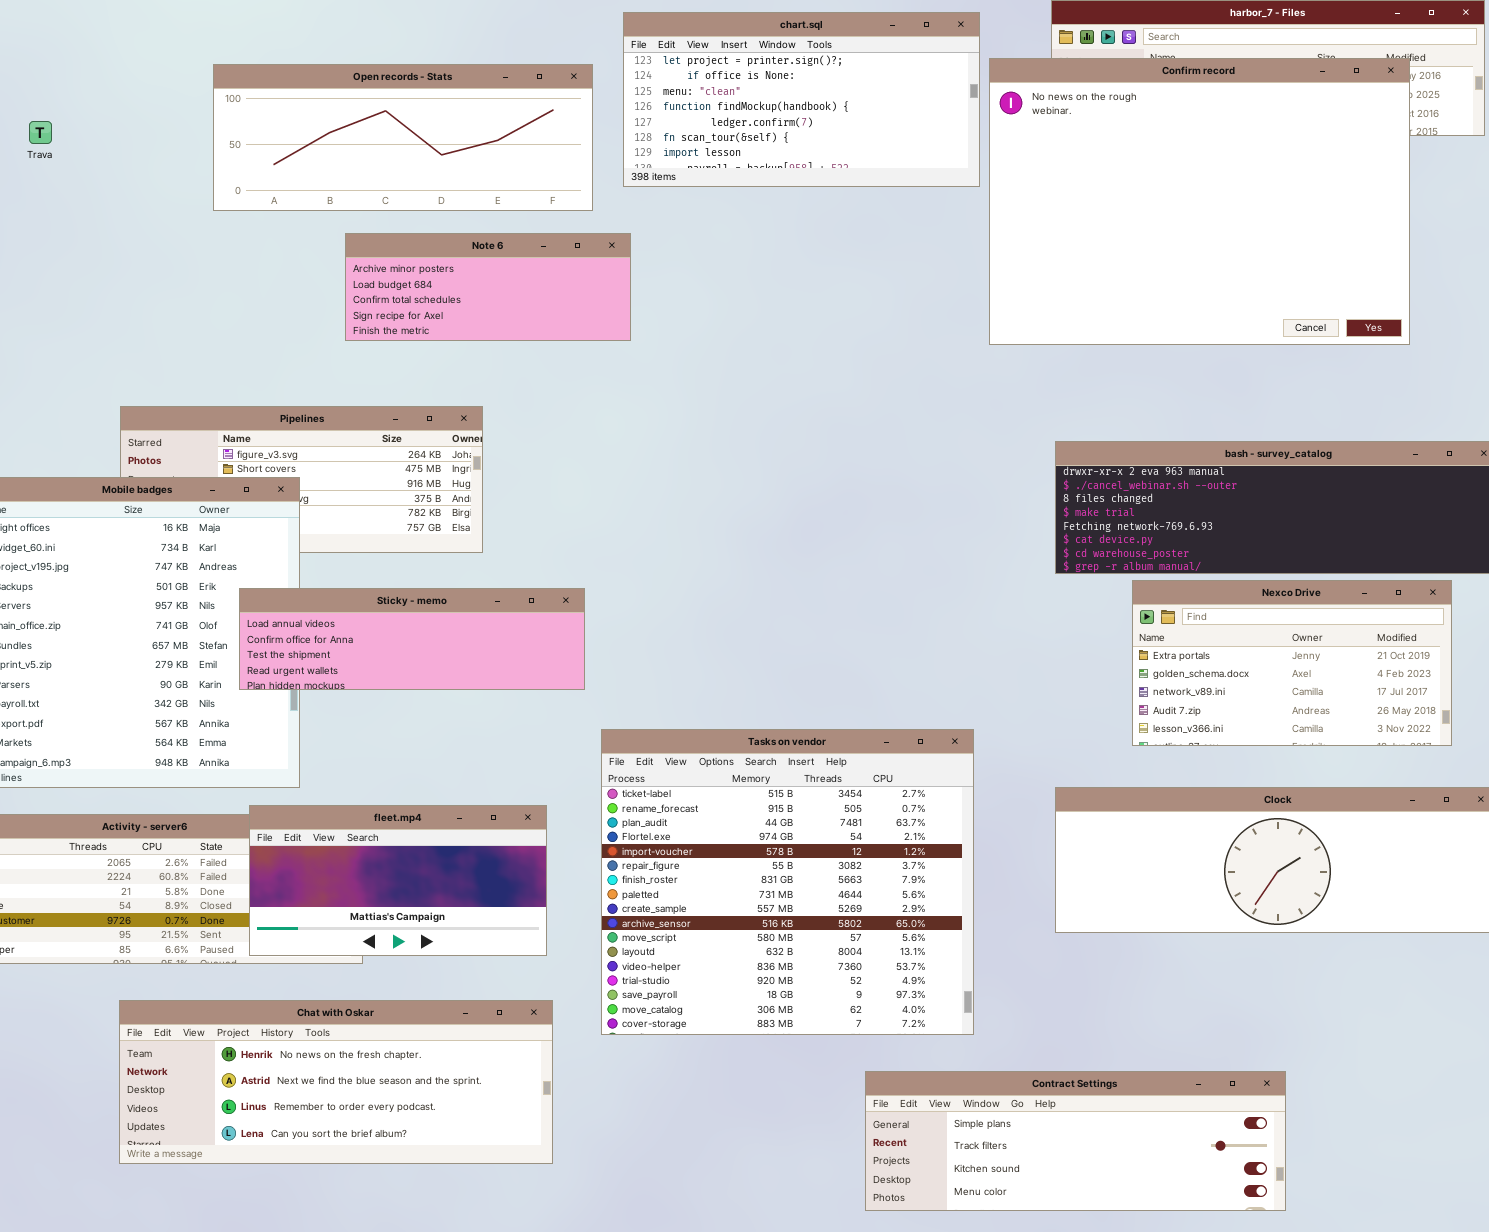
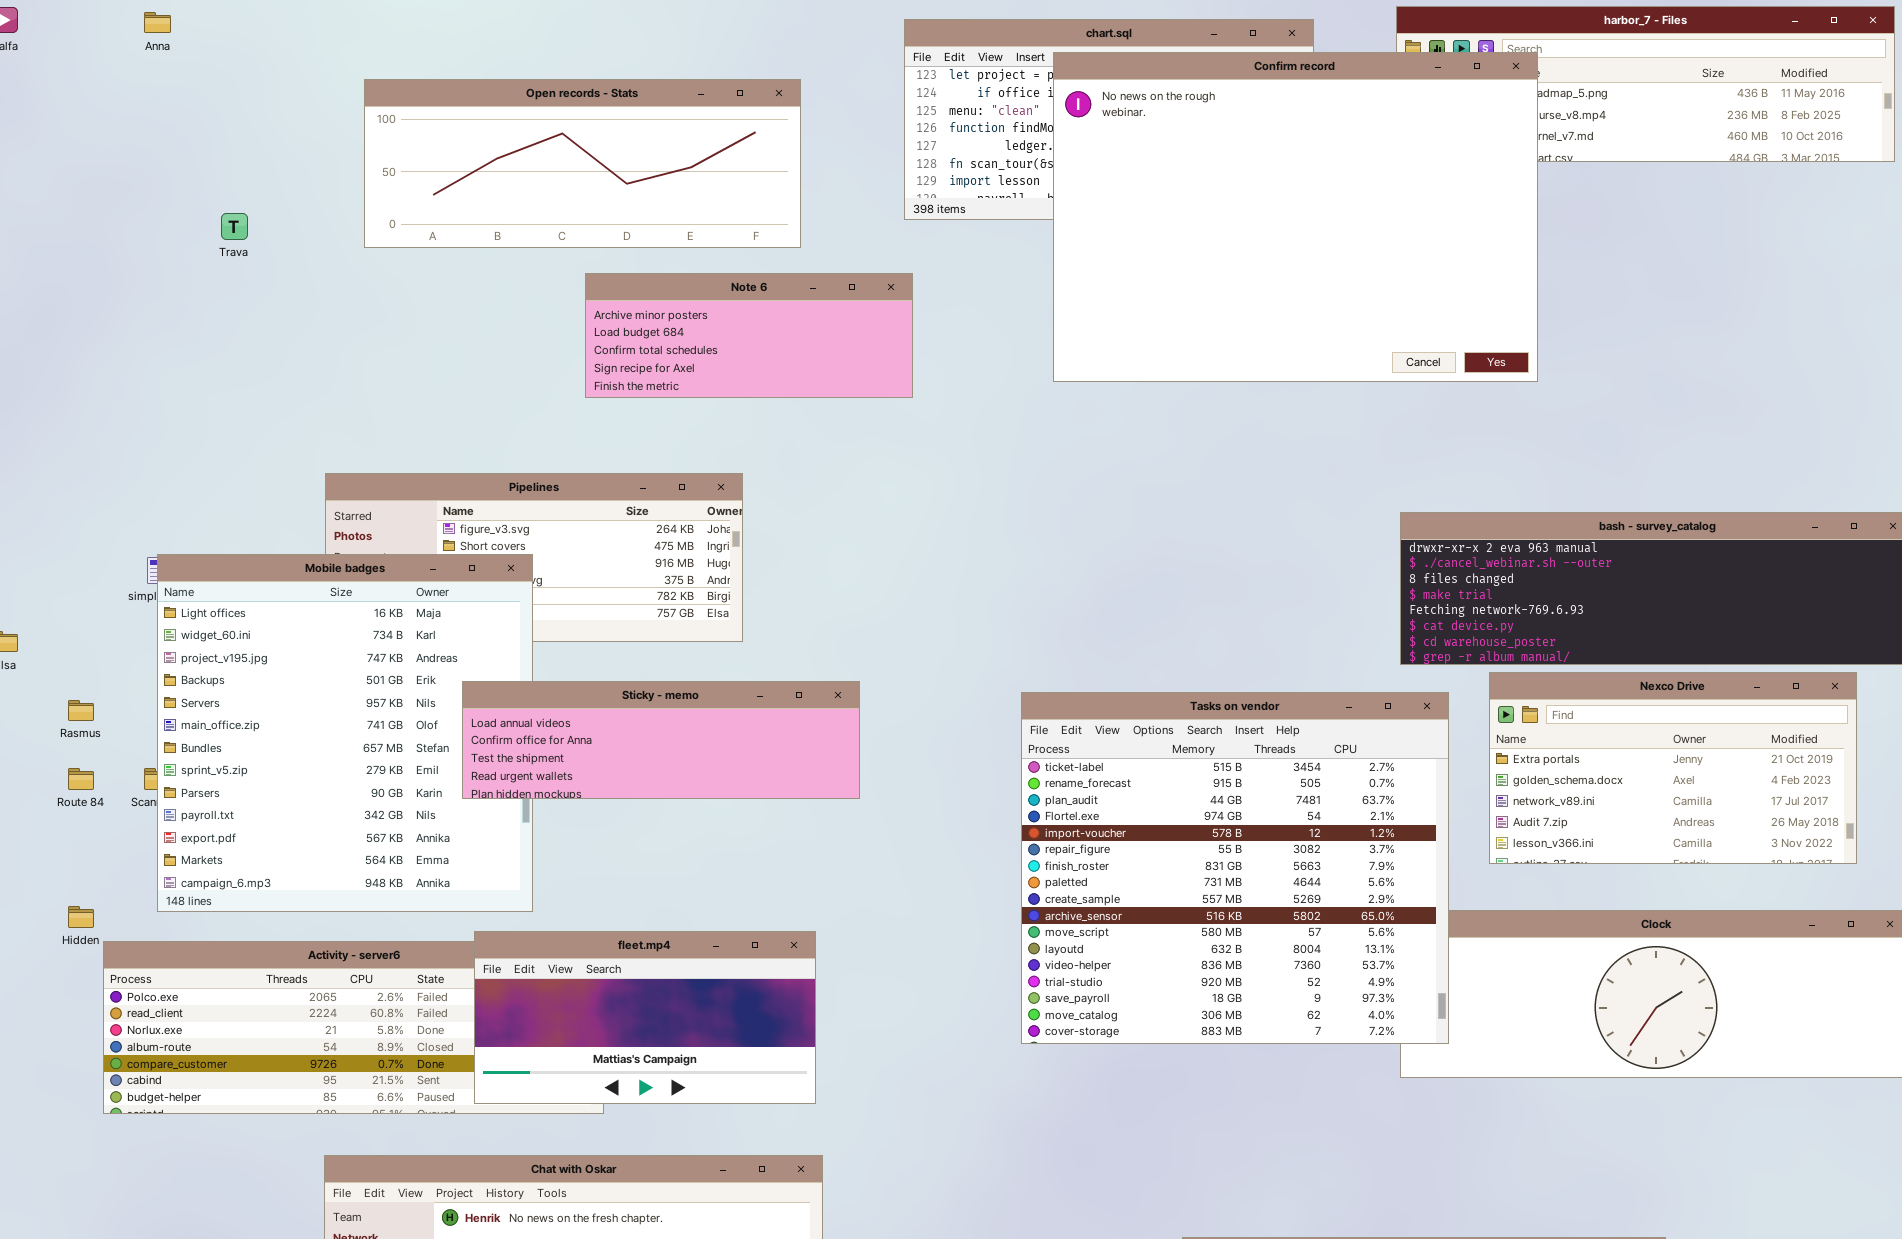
Confirm record: [989,58,1410,345] -> [1053,52,1538,382], moved
Open records - Stats: [213,64,593,211] -> [364,79,801,248], moved
Trava: [29,121,52,144] -> [221,213,248,240], moved
Tasks on vendor: [601,729,974,1035] -> [1021,692,1449,1044], moved

